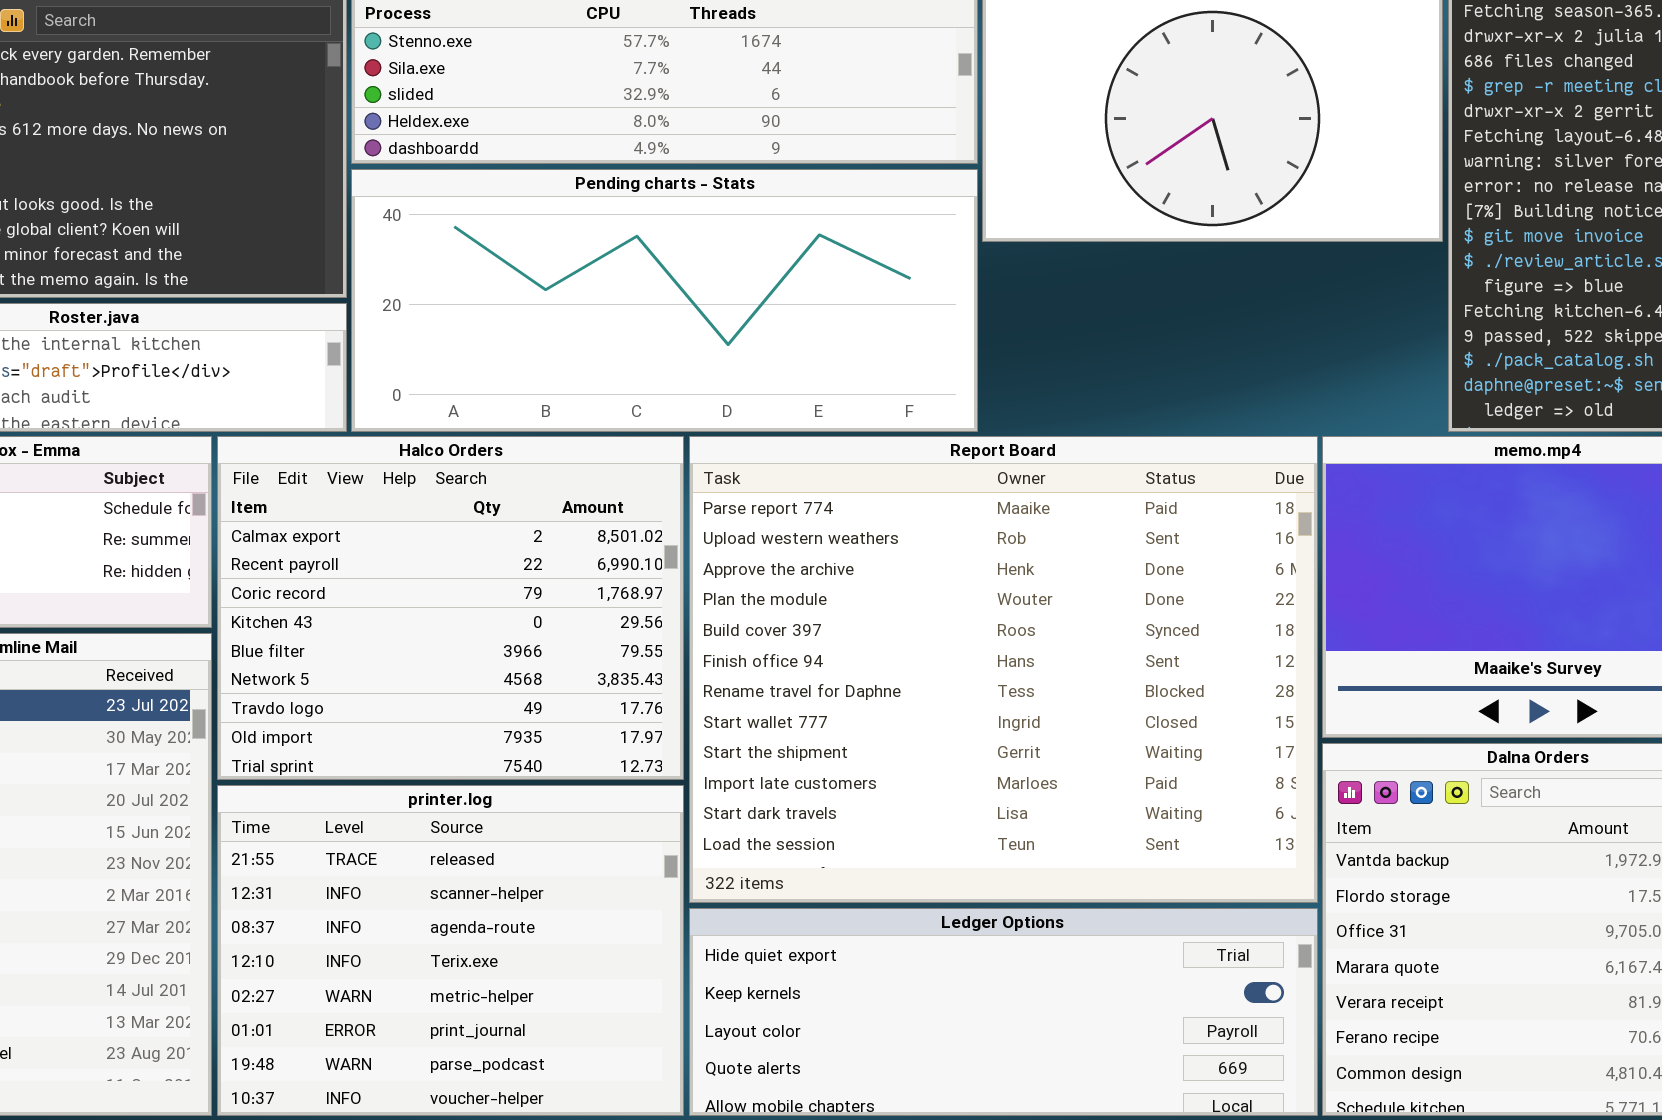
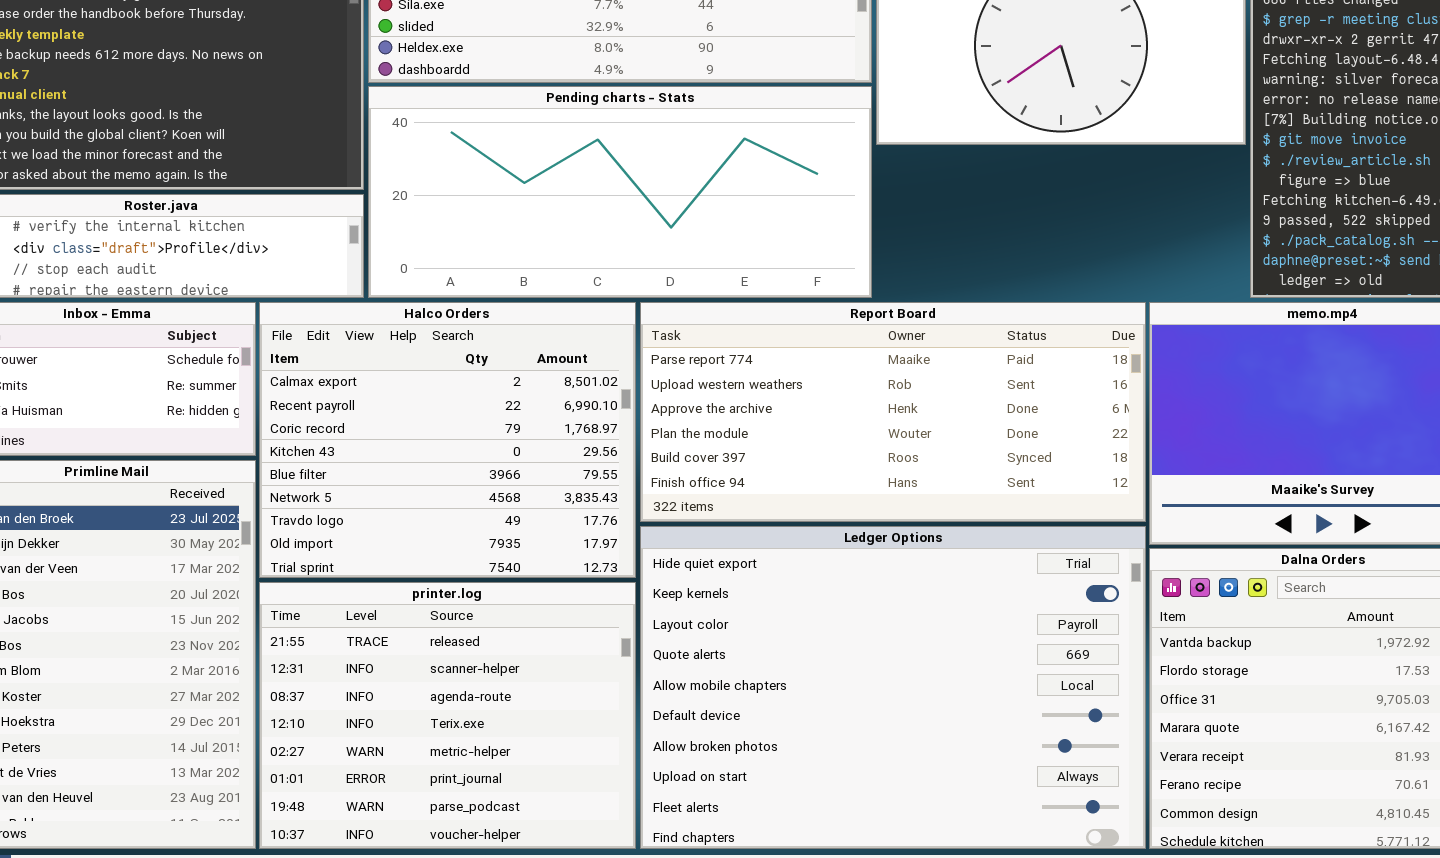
Report Board: [689,436,1318,903] -> [640,302,1146,522], resized
Ledger Options: [689,908,1318,1116] -> [640,526,1146,849], resized

